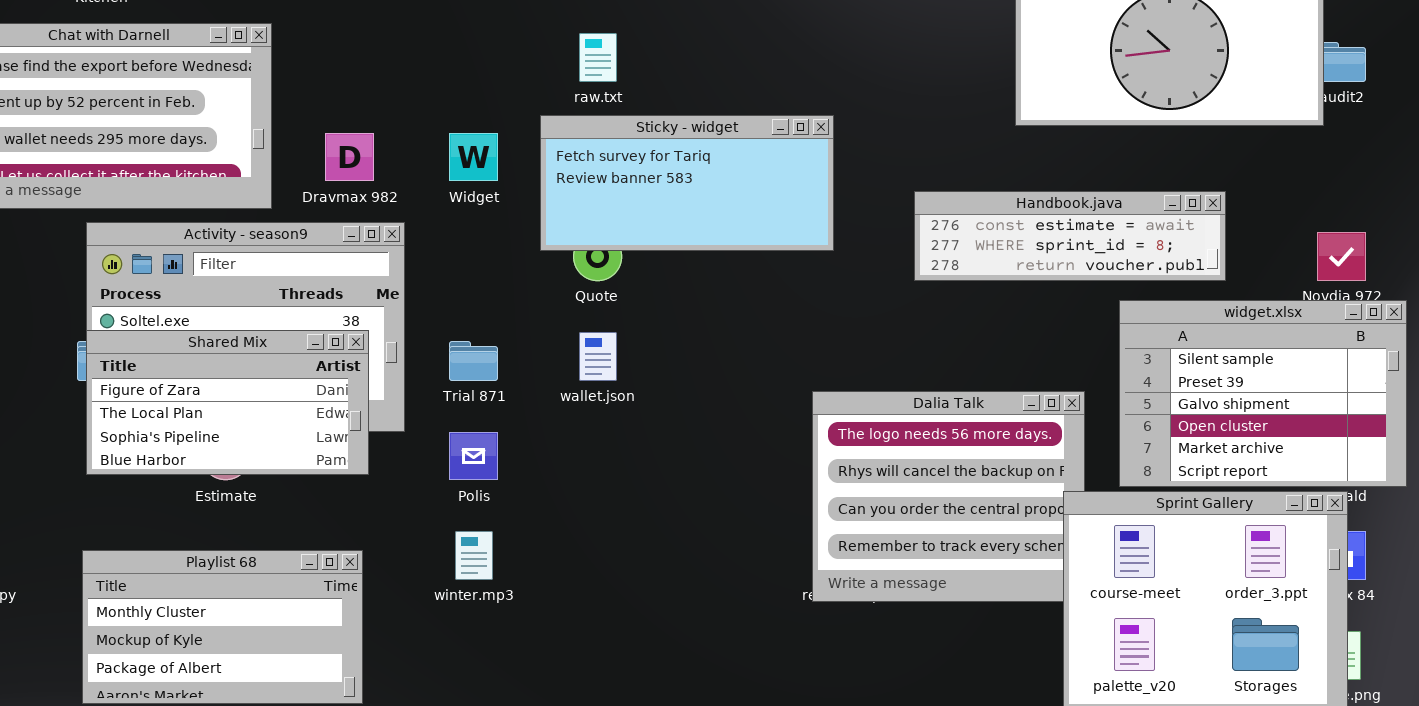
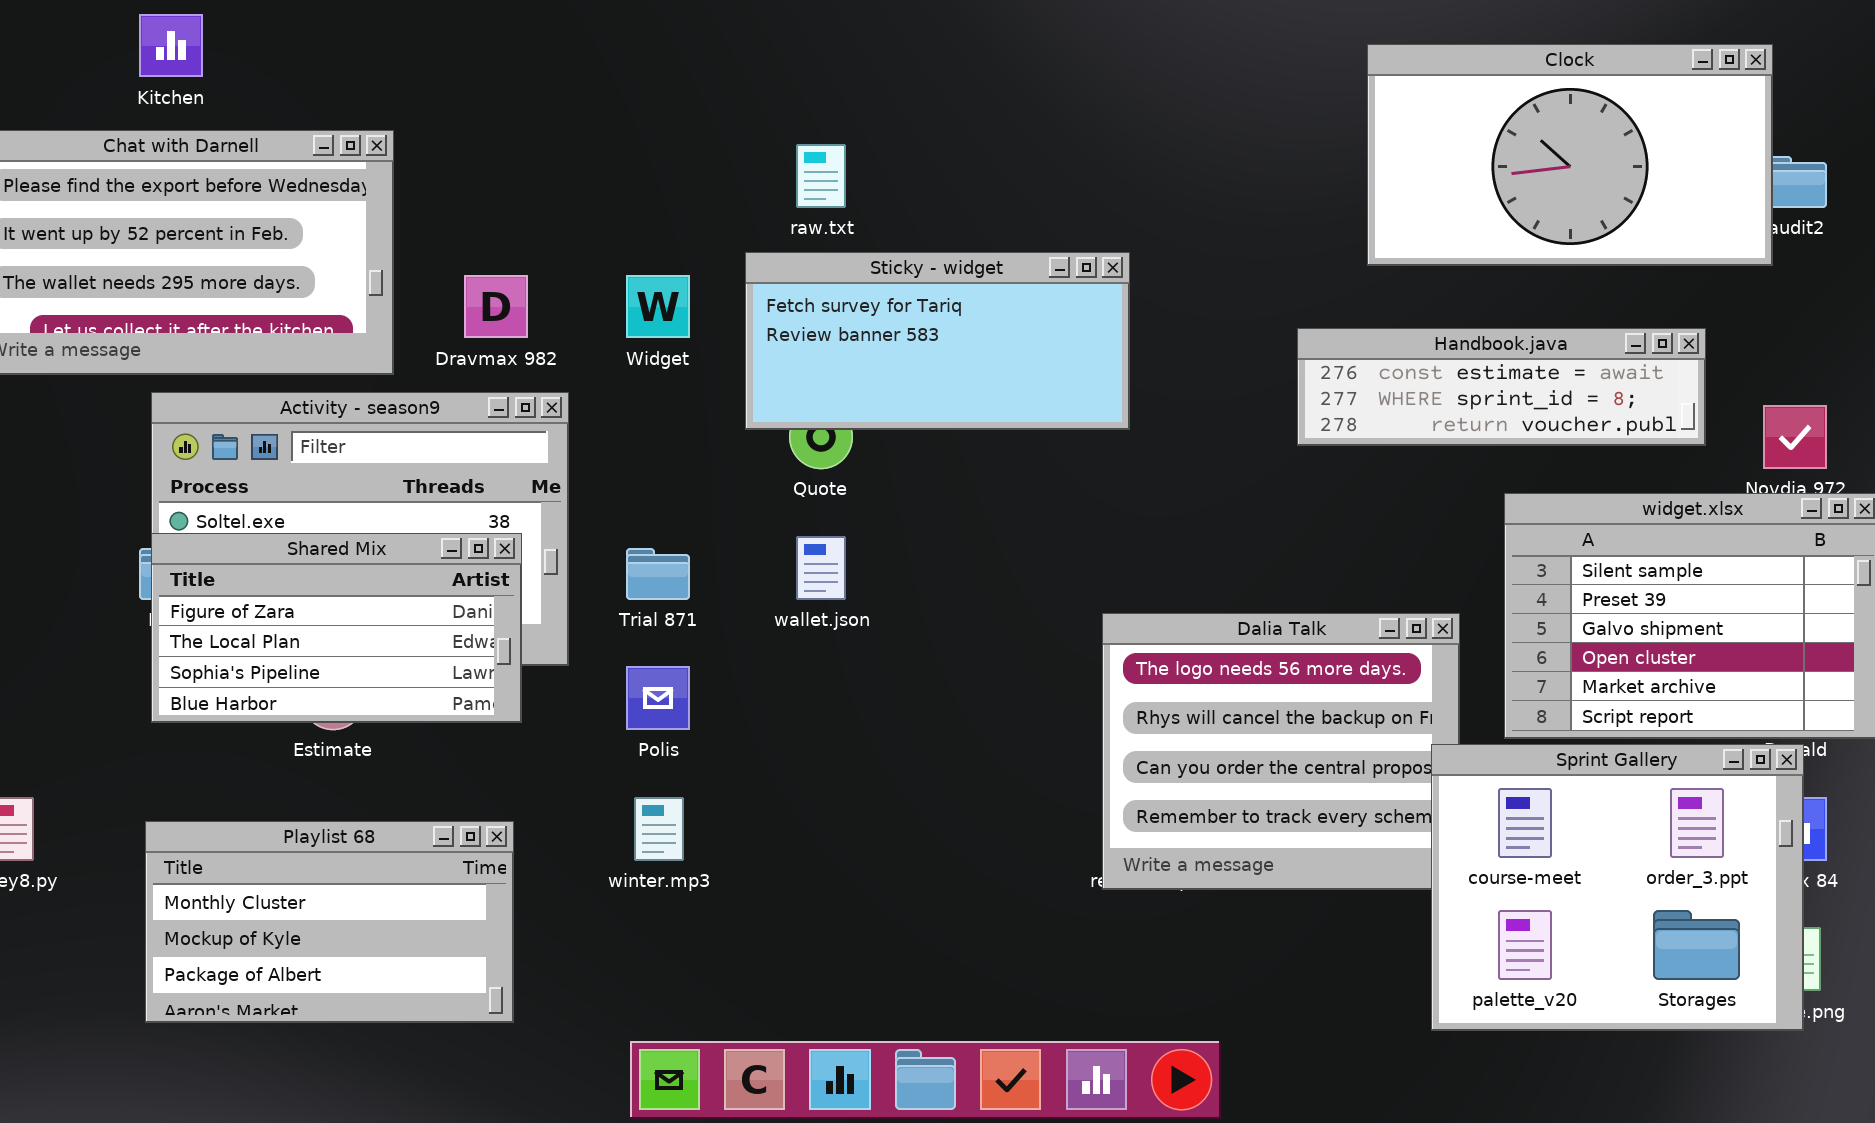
Handbook.java: [914,191,1226,281] -> [1297,328,1706,446], moved

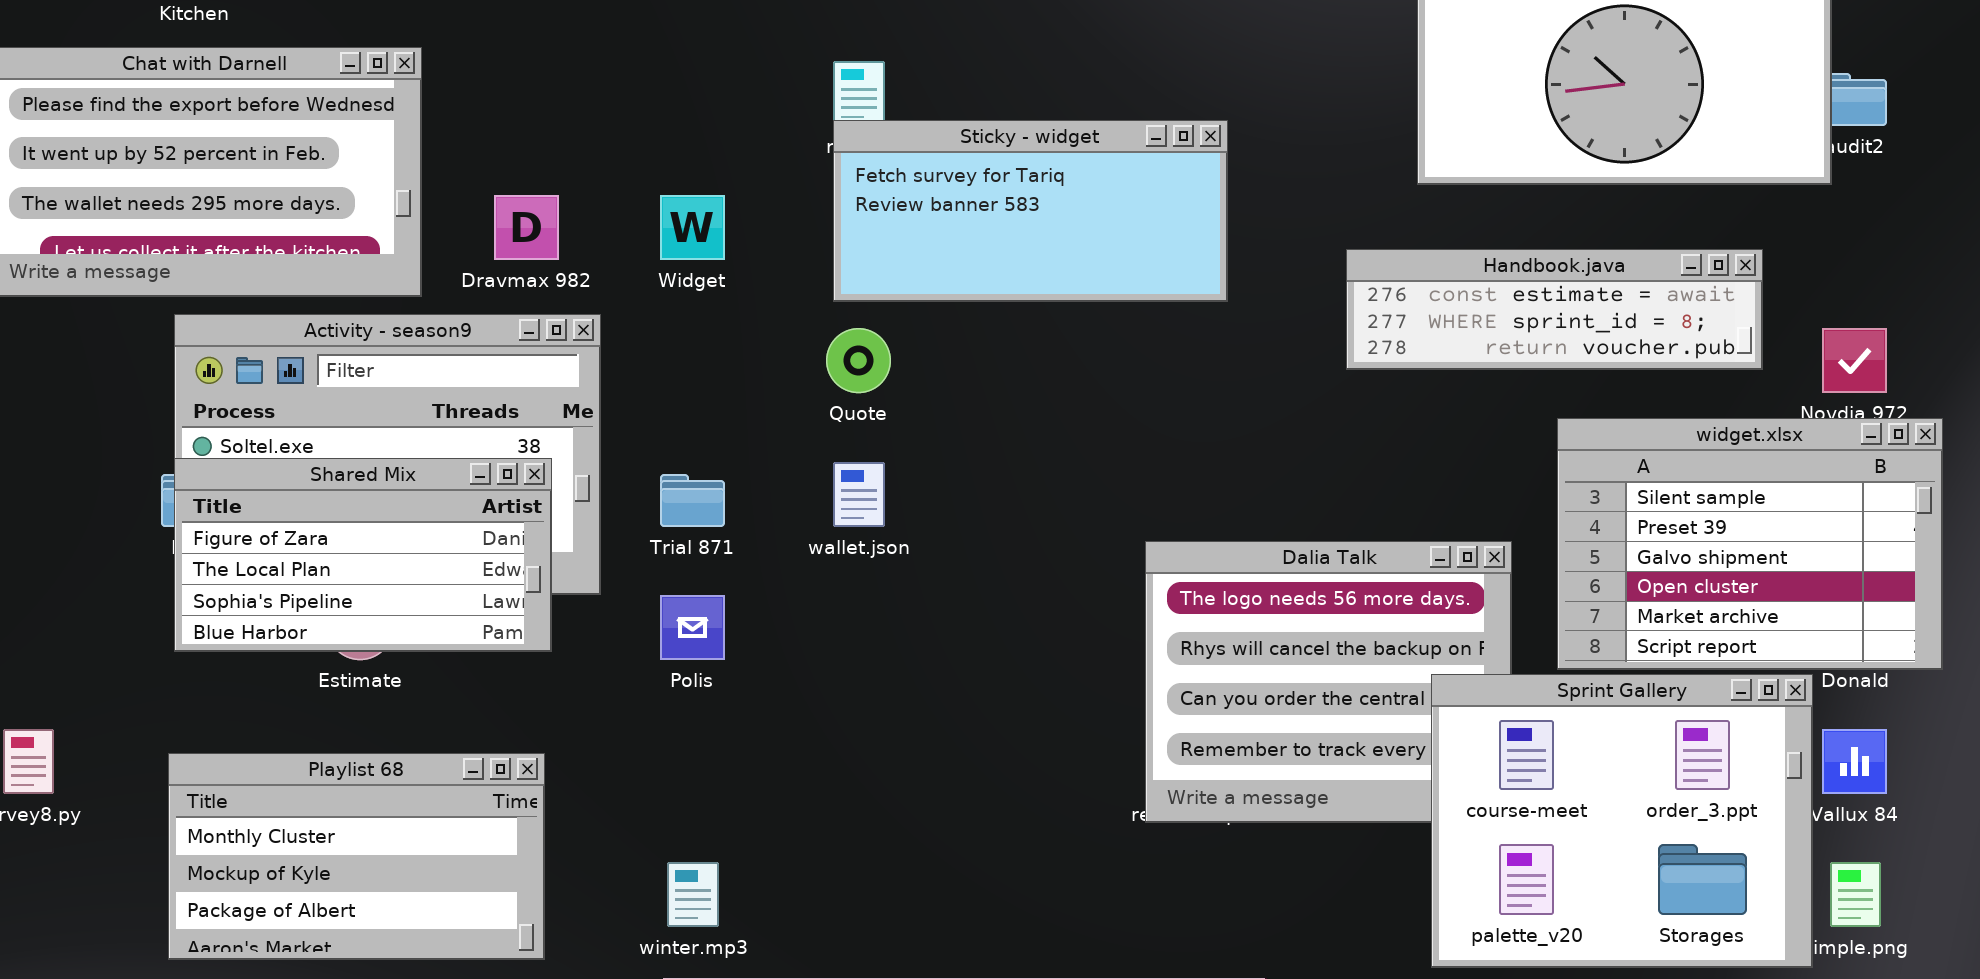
Sticky - widget: [745,252,1130,430] -> [833,120,1228,302], moved
Sprint Gallery: [1431,744,1804,1031] -> [1431,674,1813,968], moved
winter.mp3: [634,797,684,861] -> [667,862,719,927], moved

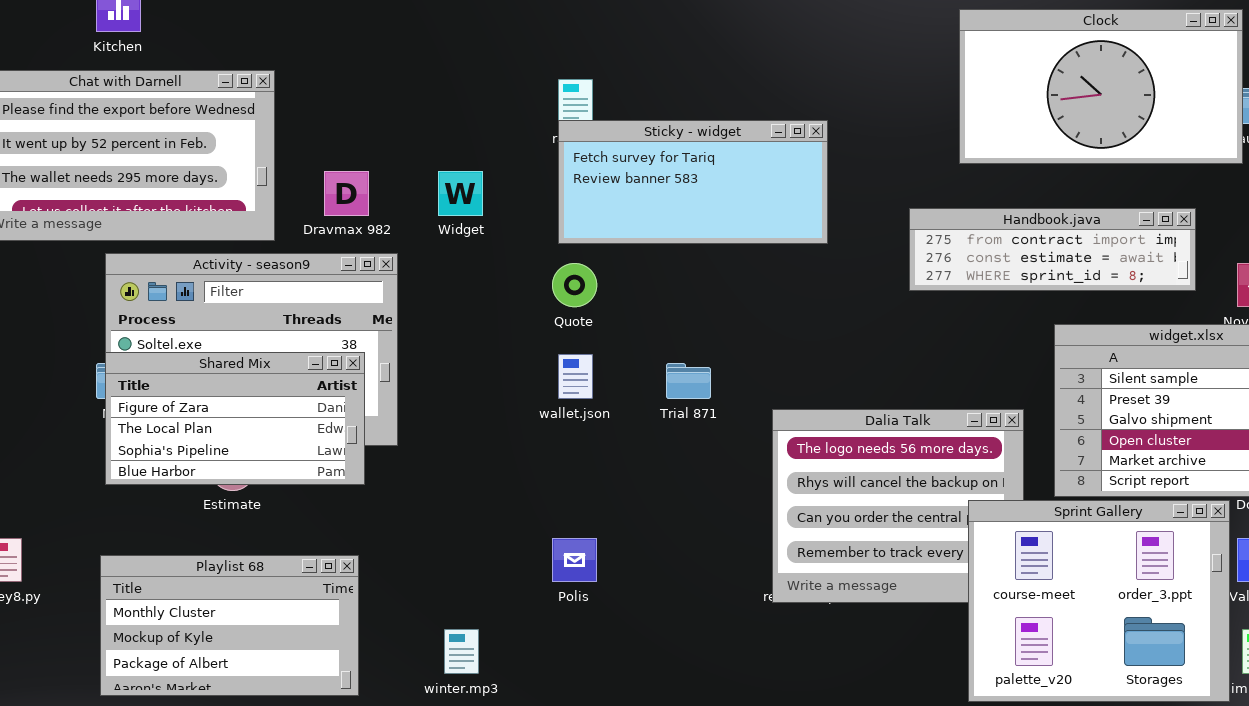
Handbook.java: [1346,249,1763,370] -> [909,208,1196,291], scrolled up 1 row
Trial 871: [660,474,725,527] -> [666,363,711,399], moved
Polis: [660,595,725,660] -> [552,538,597,582], moved

